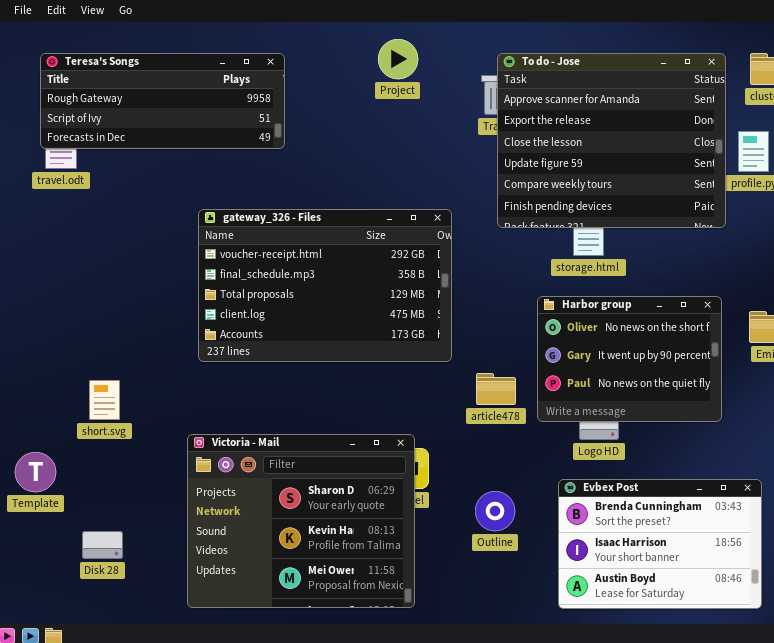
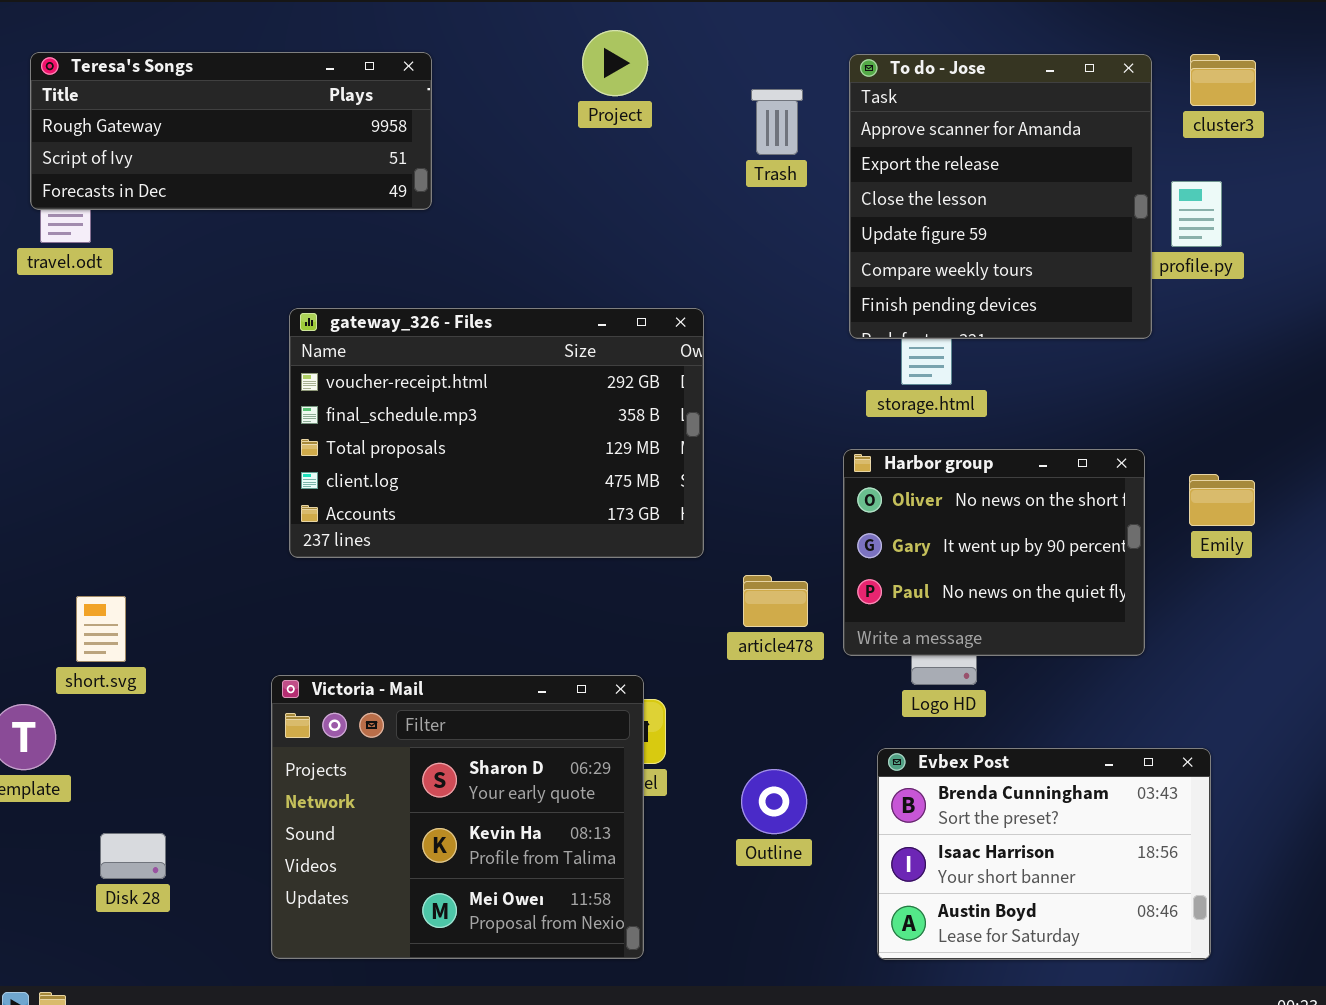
To do - Jose: [497,53,726,228] -> [849,54,1152,339], resized
short.svg: [89,380,120,420] -> [76,596,126,662], moved

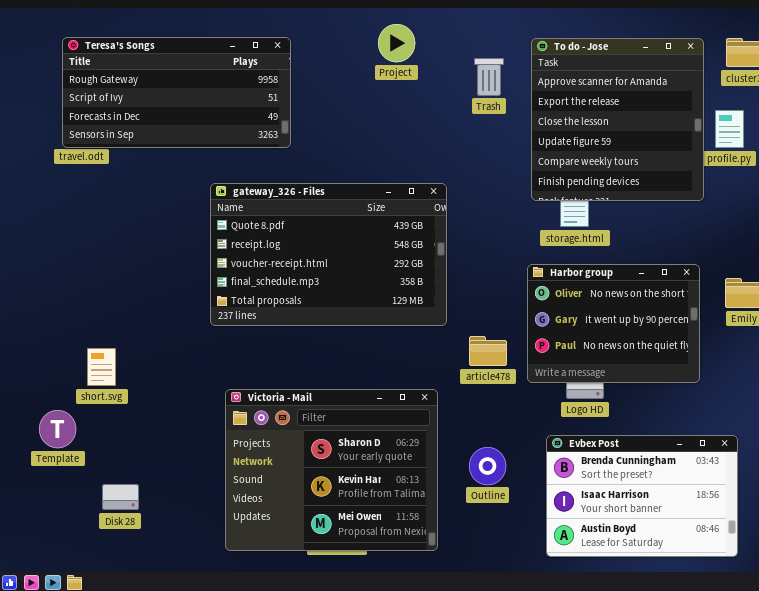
Teresa's Songs: [30,52,432,210] -> [62,37,291,148], resized
gateway_326 - Files: [289,308,704,558] -> [210,183,447,326], scrolled up 2 rows
Victoria - Mail: [271,675,644,959] -> [225,389,438,551], moved

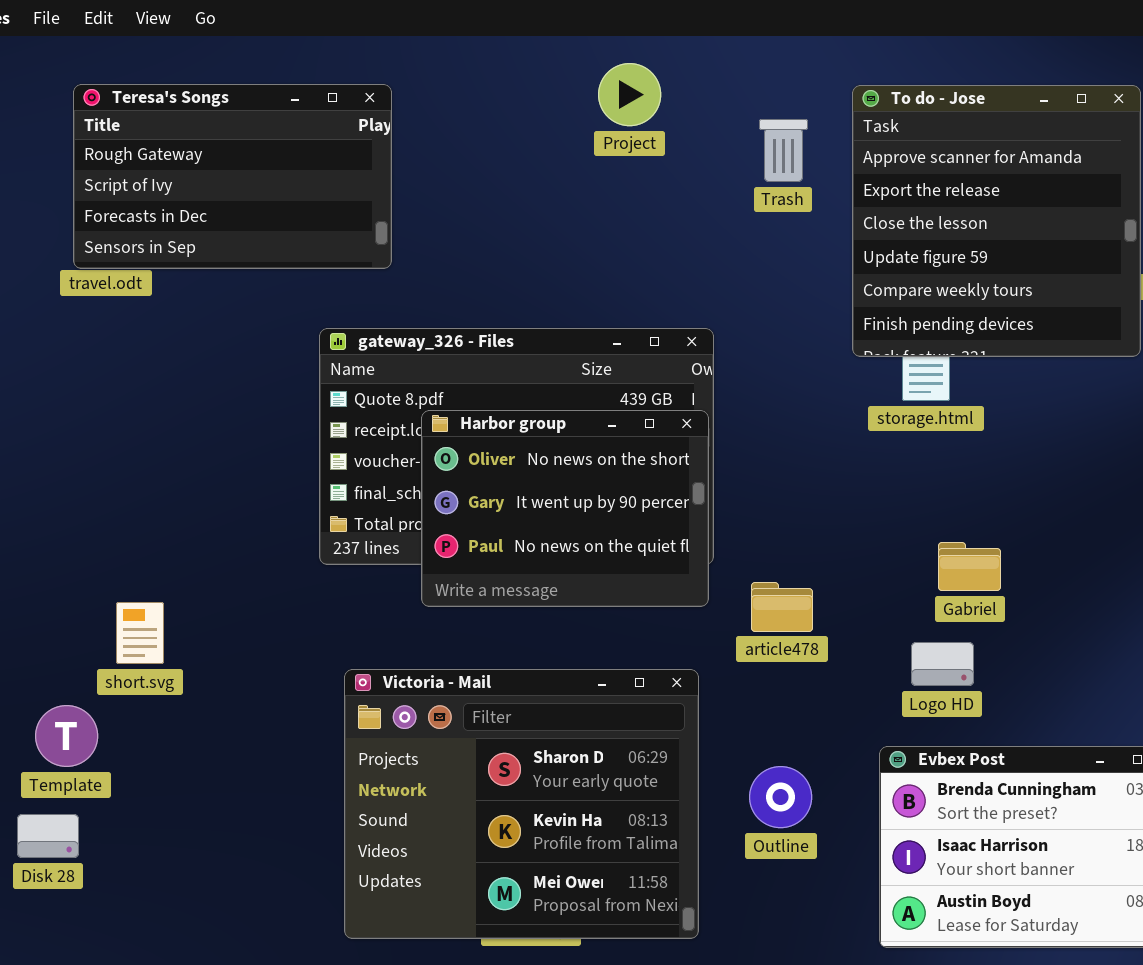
Teresa's Songs: [62,37,291,148] -> [73,84,392,269], resized
Harbor group: [527,264,700,383] -> [421,410,709,607], moved
Disk 28: [102,484,139,510] -> [17,814,79,858], moved

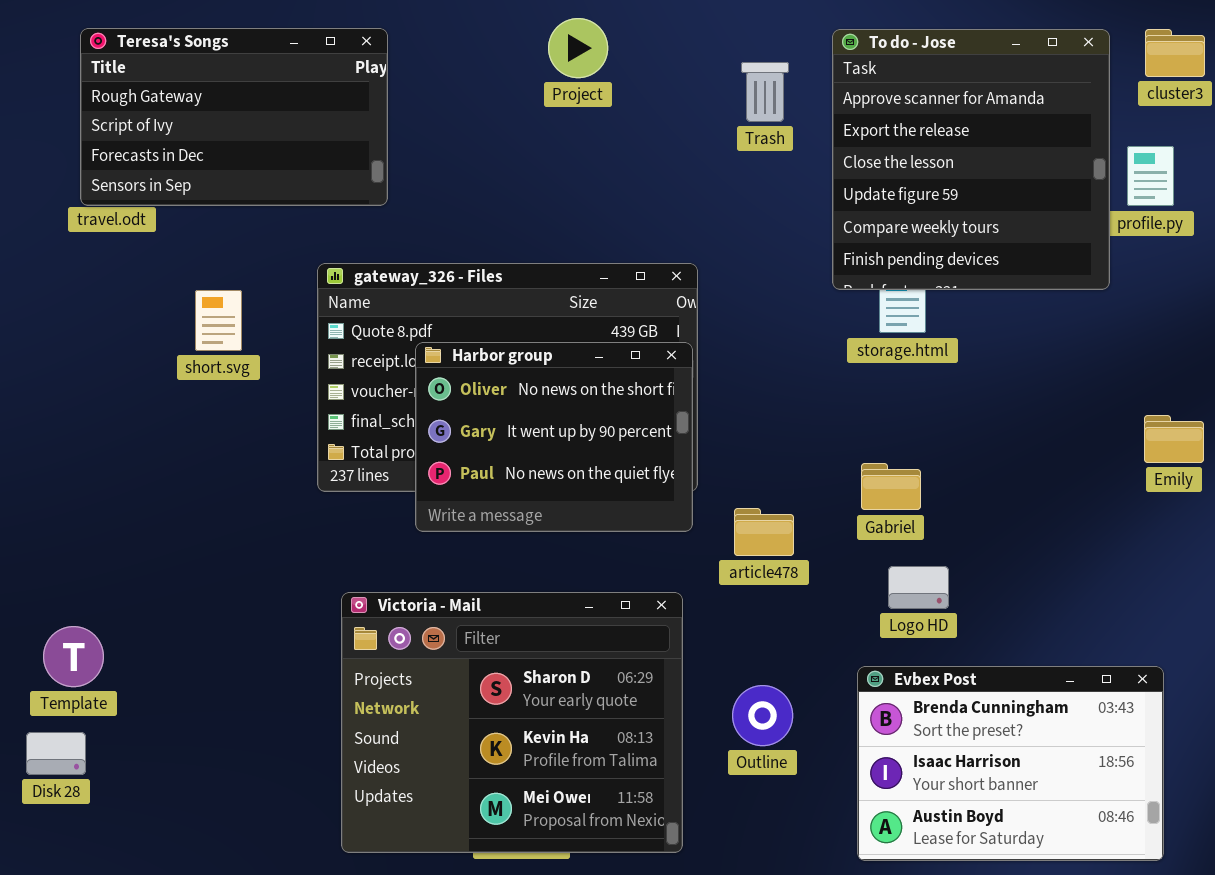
Project: [598,63,661,126] -> [548,18,608,78], moved
Gabriel: [938,542,1001,591] -> [861,463,921,510], moved
short.svg: [116,602,164,664] -> [195,290,242,351], moved

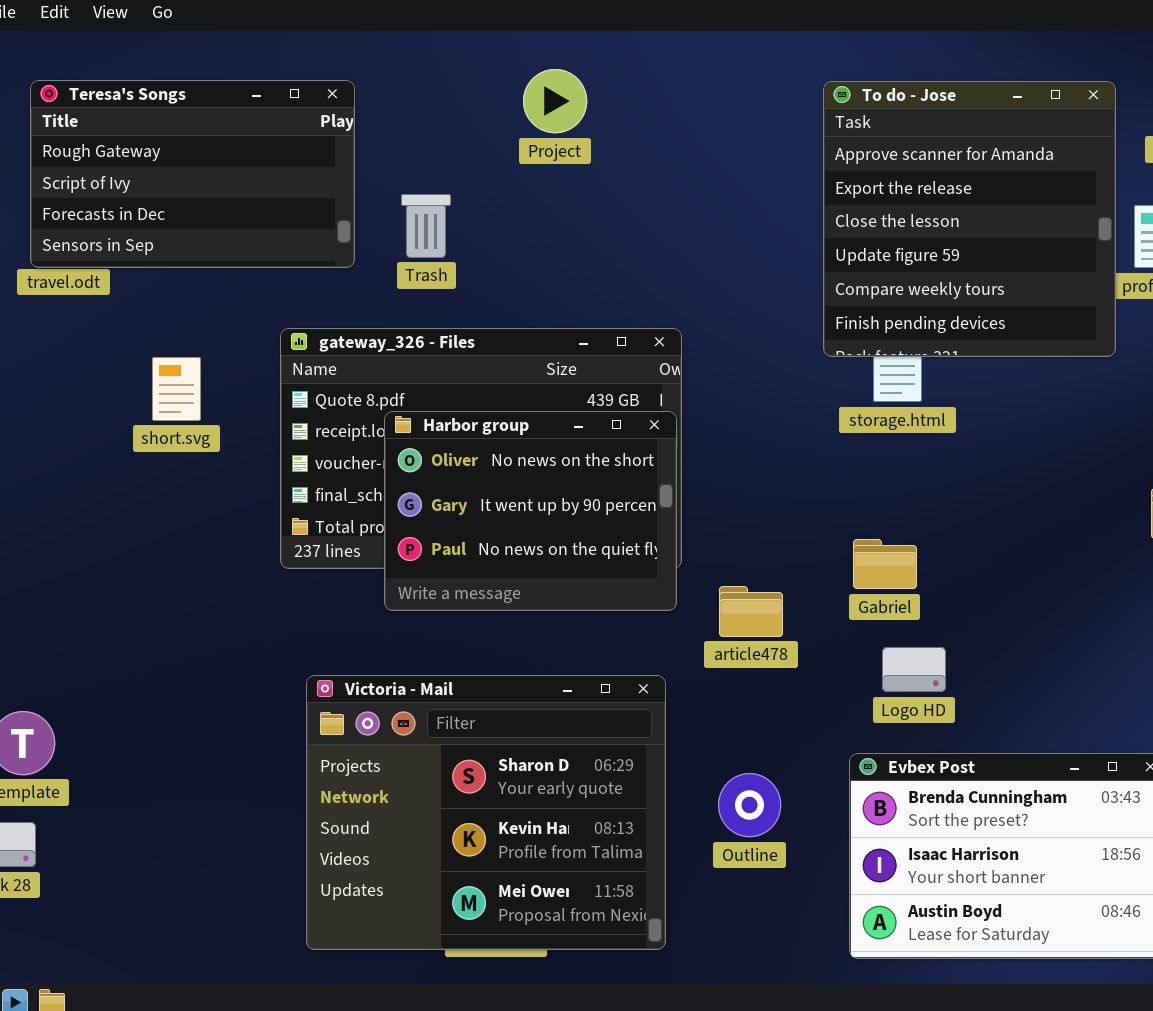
Trash: [741,62,789,122] -> [401,194,451,258], moved

